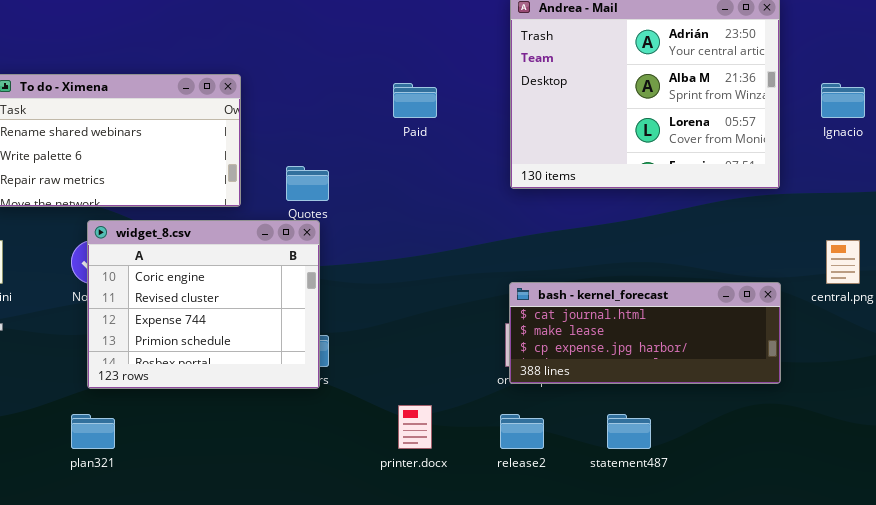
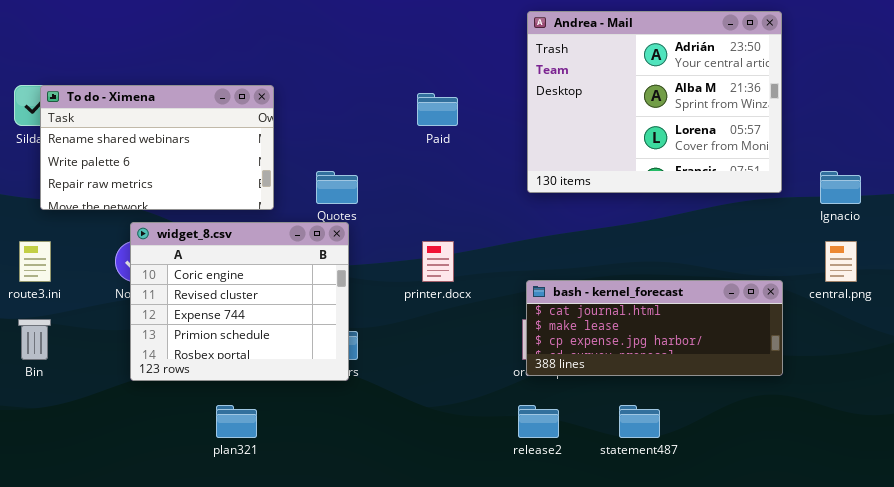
Ignacio: [821,83,865,118] -> [820,171,861,204], moved
printer.docx: [398,405,432,449] -> [422,241,454,282], moved
plan321: [71,414,115,449] -> [216,405,257,438], moved

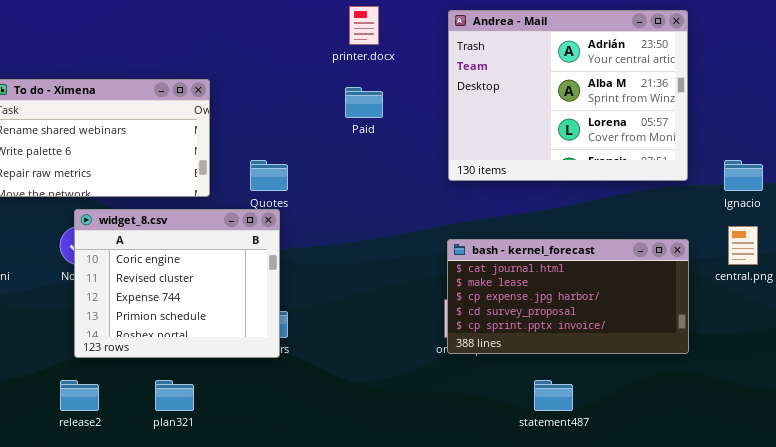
printer.docx: [422,241,454,282] -> [349,6,379,45], moved
bash - kernel_forecast: [526,280,783,376] -> [447,239,689,354], resized
release2: [518,405,559,438] -> [60,380,99,411], moved

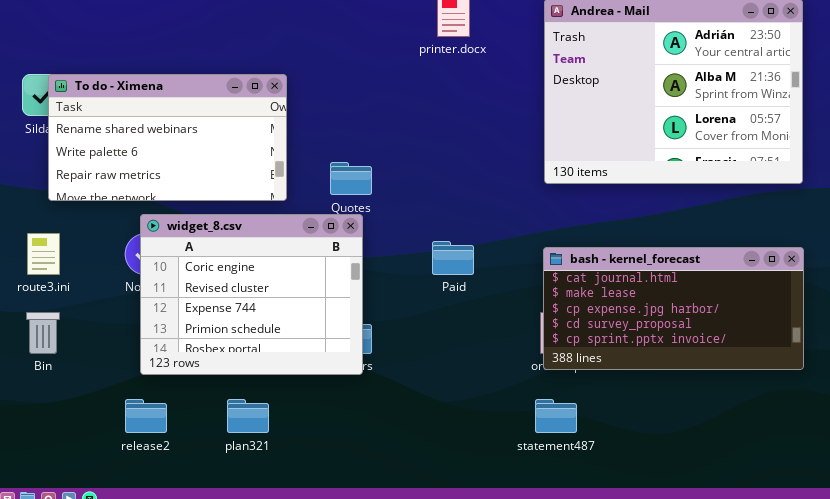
Paid: [345,87,383,118] -> [432,241,474,275], moved
statement487: [534,380,573,411] -> [535,399,577,433], moved

